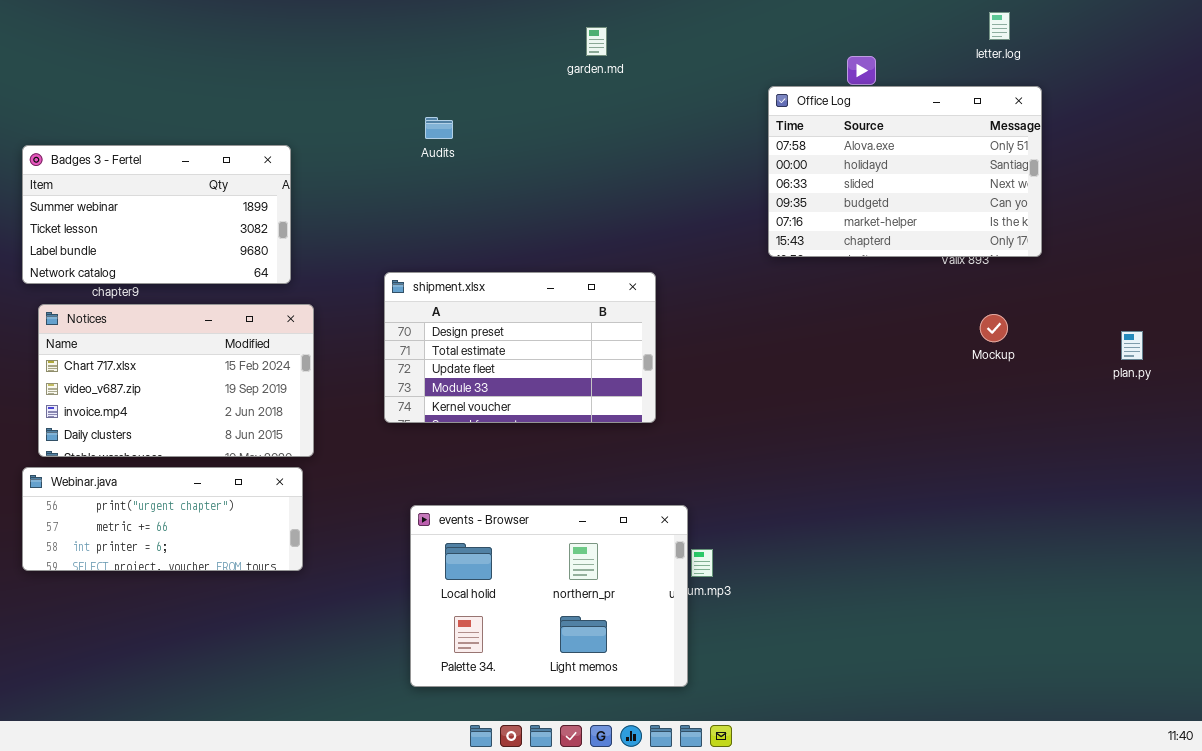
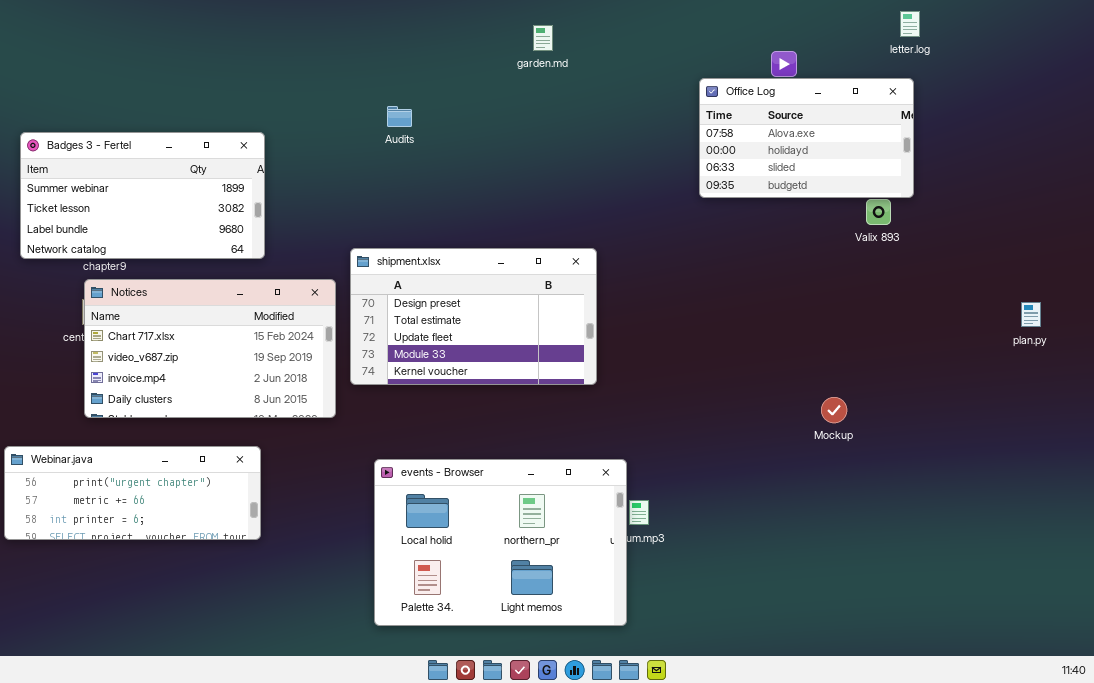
Office Log: [768,86,1042,257] -> [699,78,914,198], resized
Notices: [38,304,314,457] -> [84,279,336,418], moved
Mockup: [980,314,1008,342] -> [821,397,847,423], moved
Webinar.java: [22,467,303,571] -> [4,446,261,540], moved

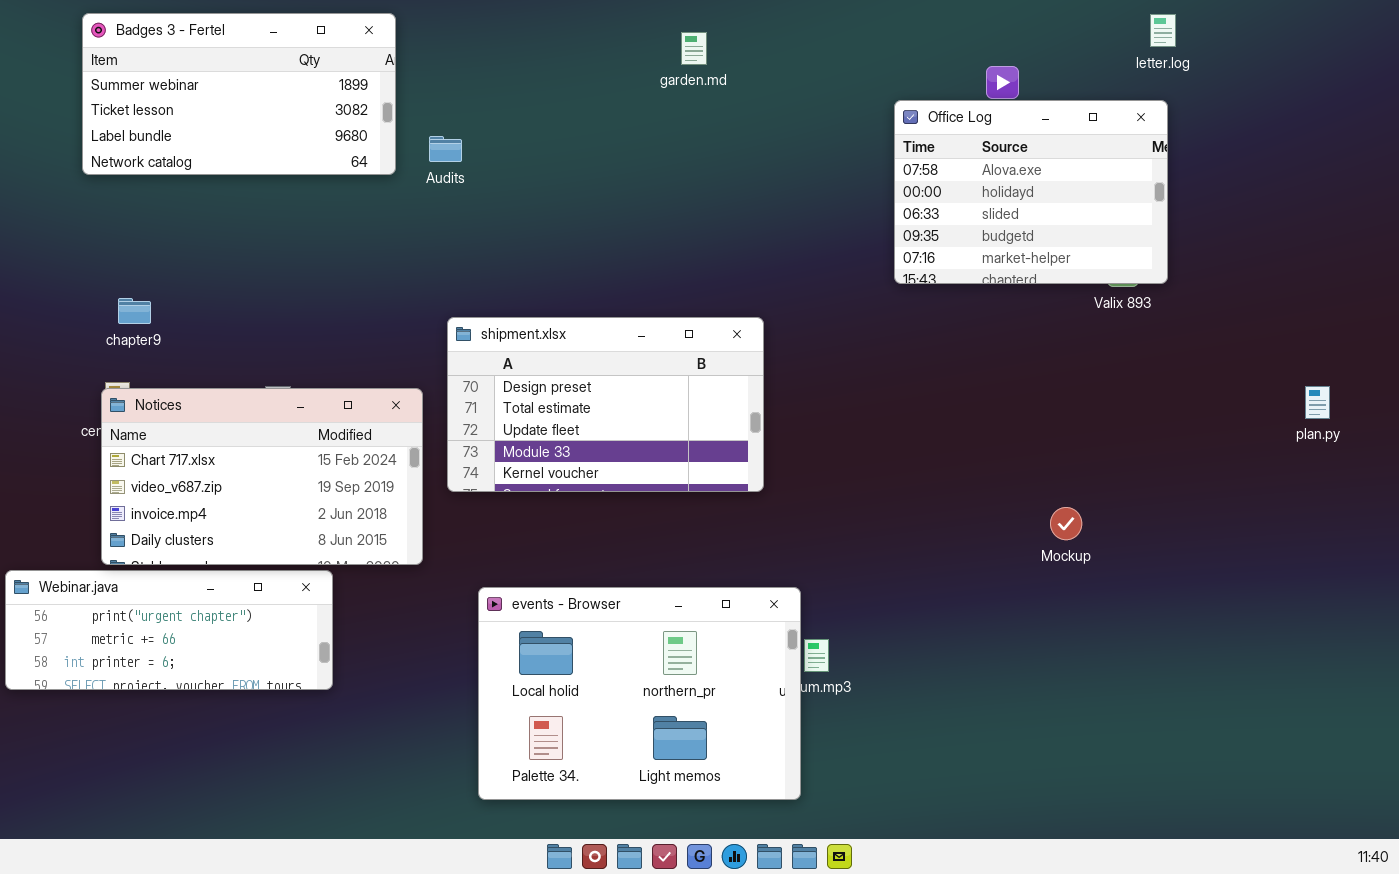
Office Log: [699,78,914,198] -> [894,100,1168,284], resized
Audits: [387,106,412,127] -> [429,136,462,162], moved
Badges 3 - Fertel: [20,132,265,259] -> [82,13,396,175], moved
Notices: [84,279,336,418] -> [101,388,423,565], moved

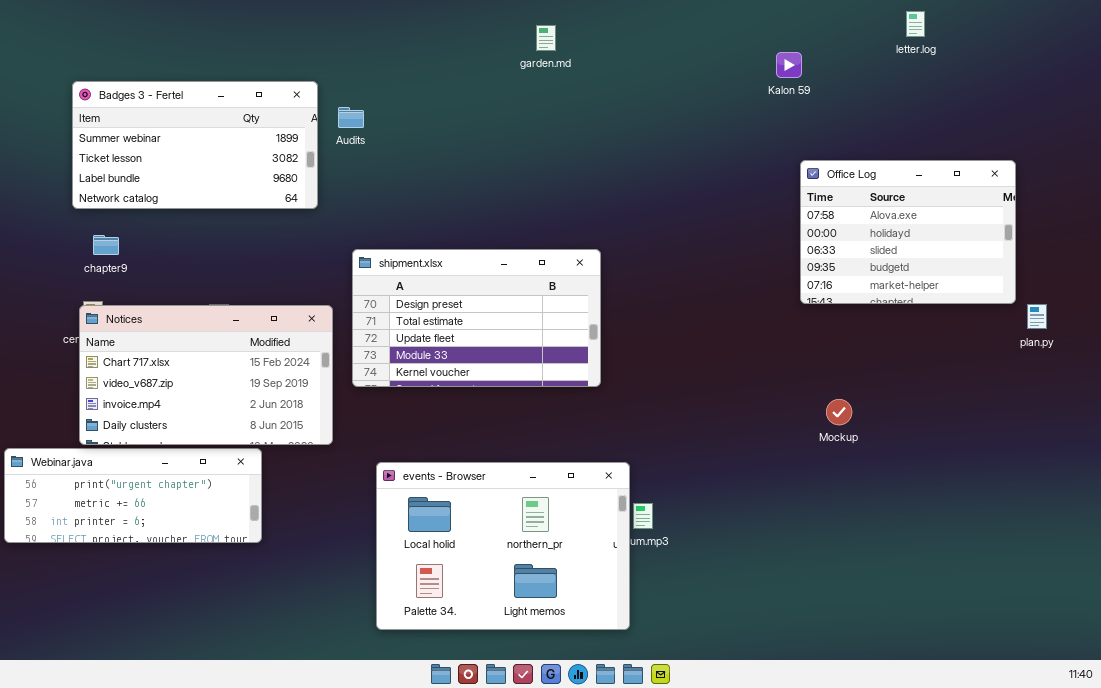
Badges 3 - Fertel: [82,13,396,175] -> [72,81,318,209], moved
Office Log: [894,100,1168,284] -> [800,160,1016,304], moved

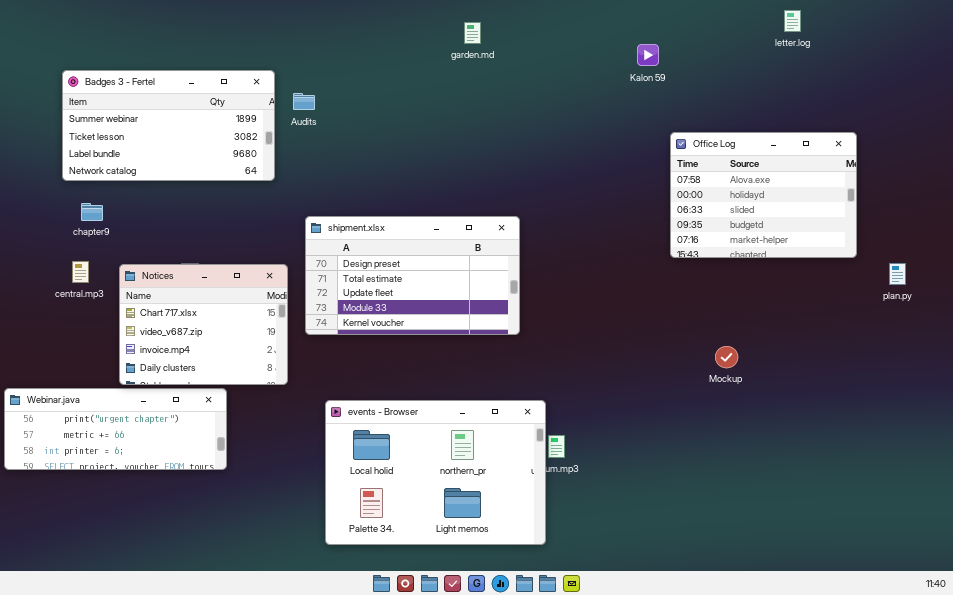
Kalon 59: [776,52,802,78] -> [637,44,659,66], moved
Office Log: [800,160,1016,304] -> [670,132,857,258], moved
Notices: [79,305,333,445] -> [119,264,288,385], resized

